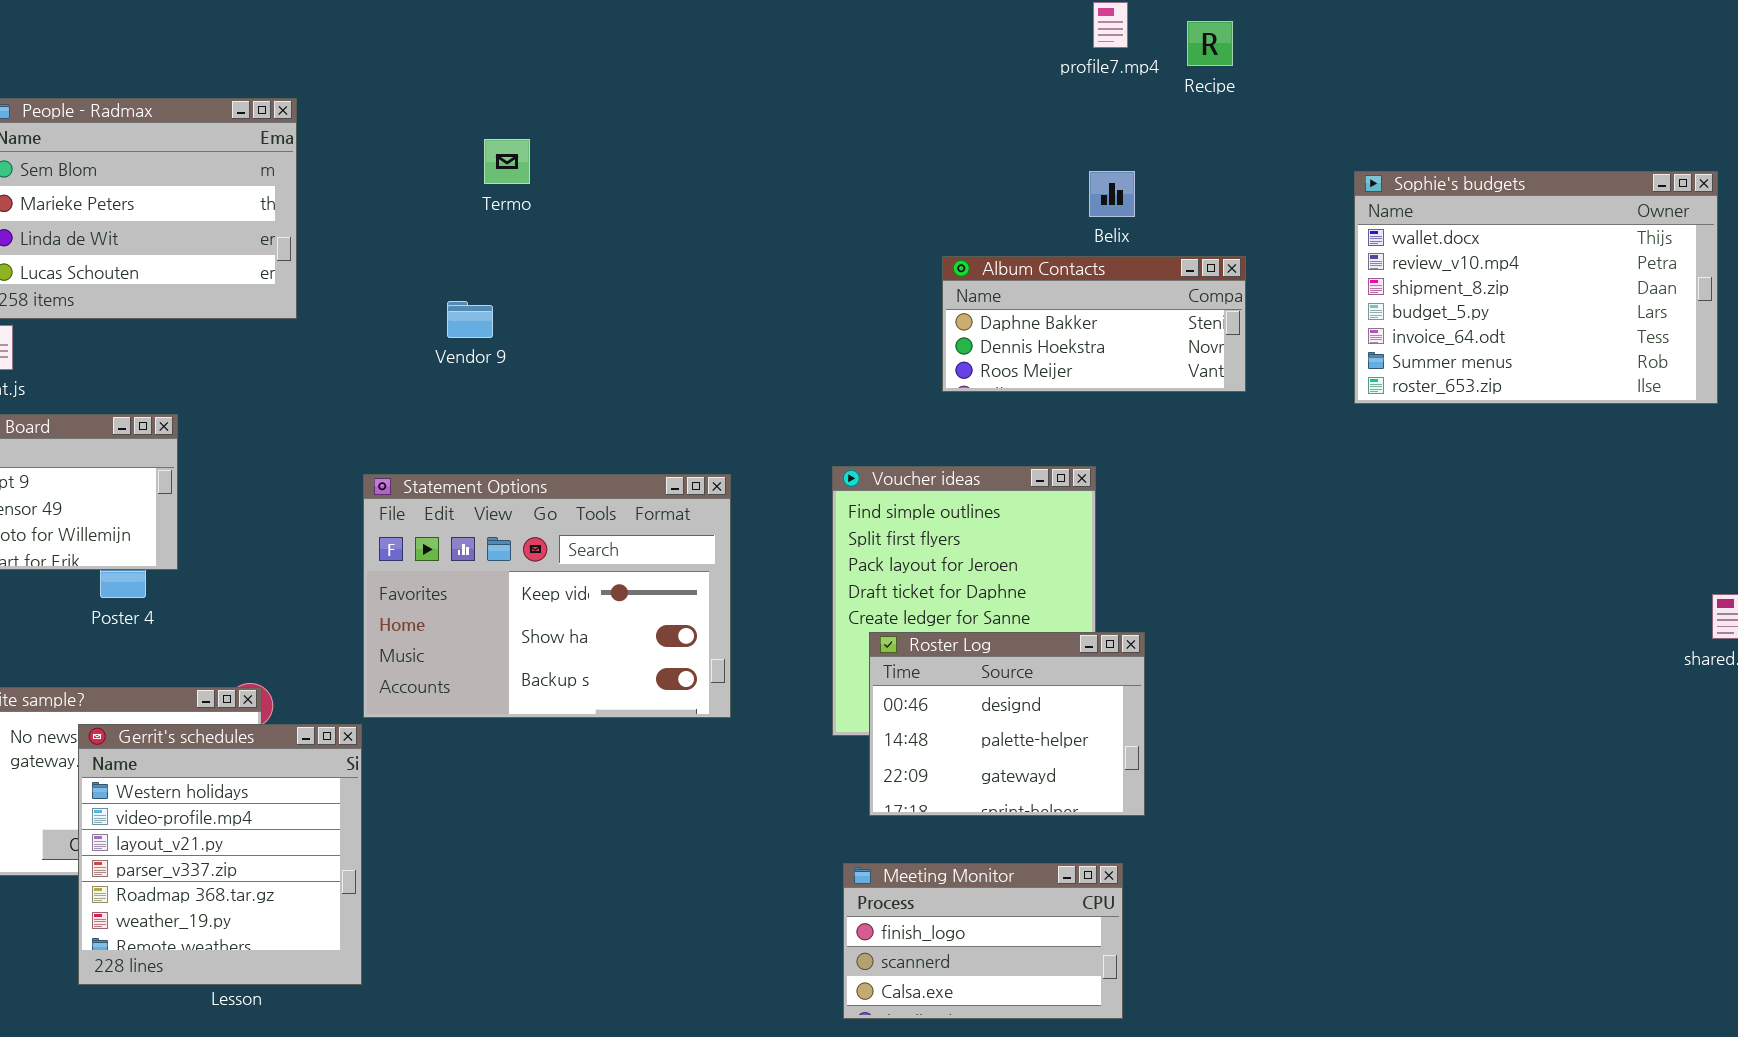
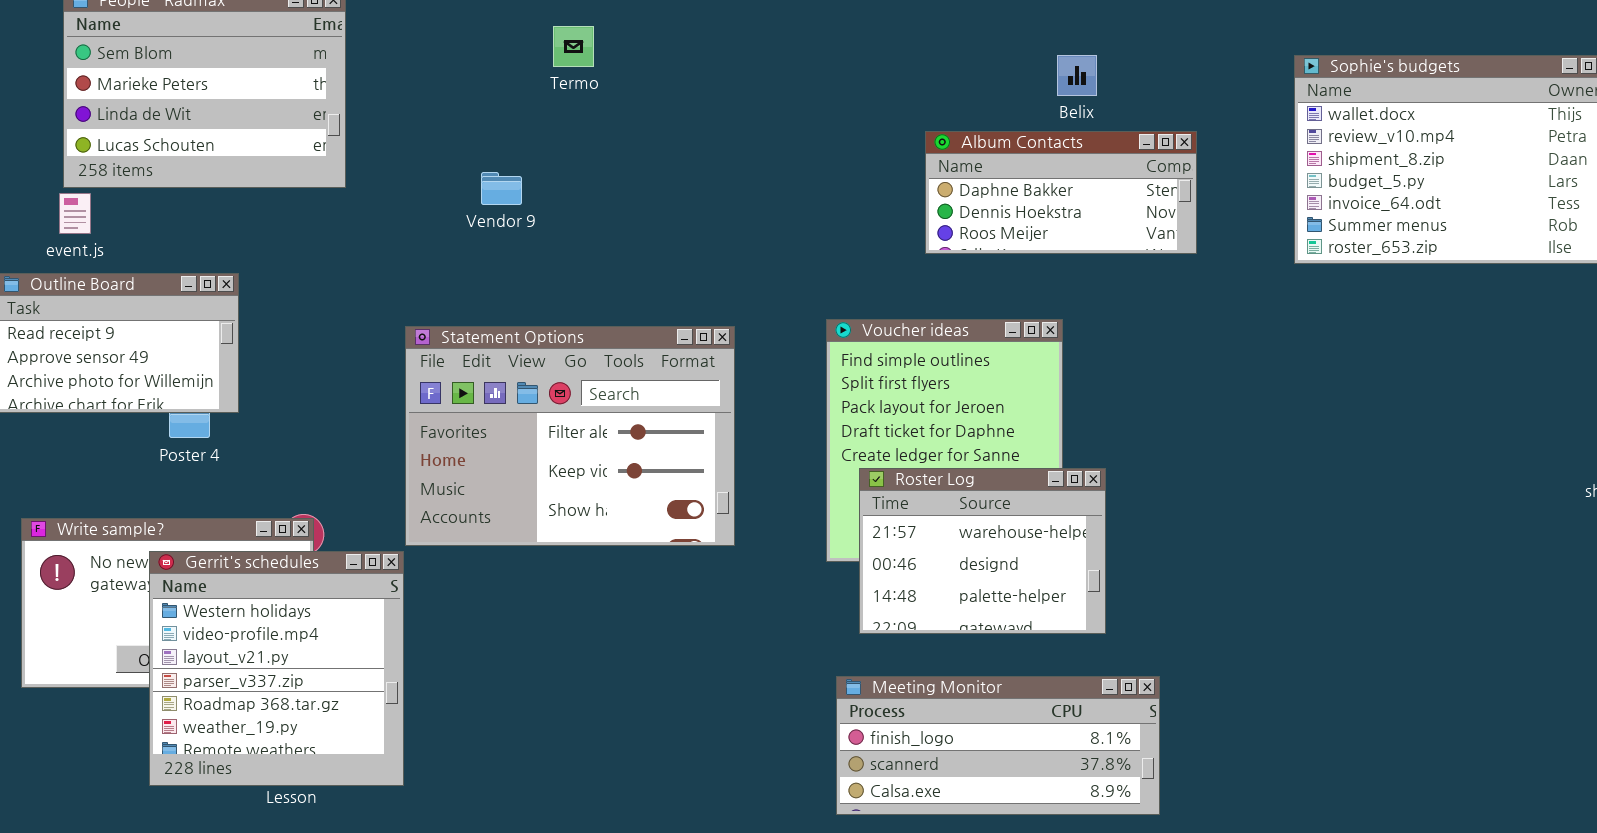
Termo: [484,139,530,184] -> [553,26,594,67], moved
Statement Options: [363,474,731,718] -> [405,326,735,546], scrolled up 1 row
Roster Log: [869,632,1145,816] -> [859,468,1106,634], scrolled up 1 row
Meeting Monitor: [843,863,1123,1019] -> [836,676,1160,815], resized

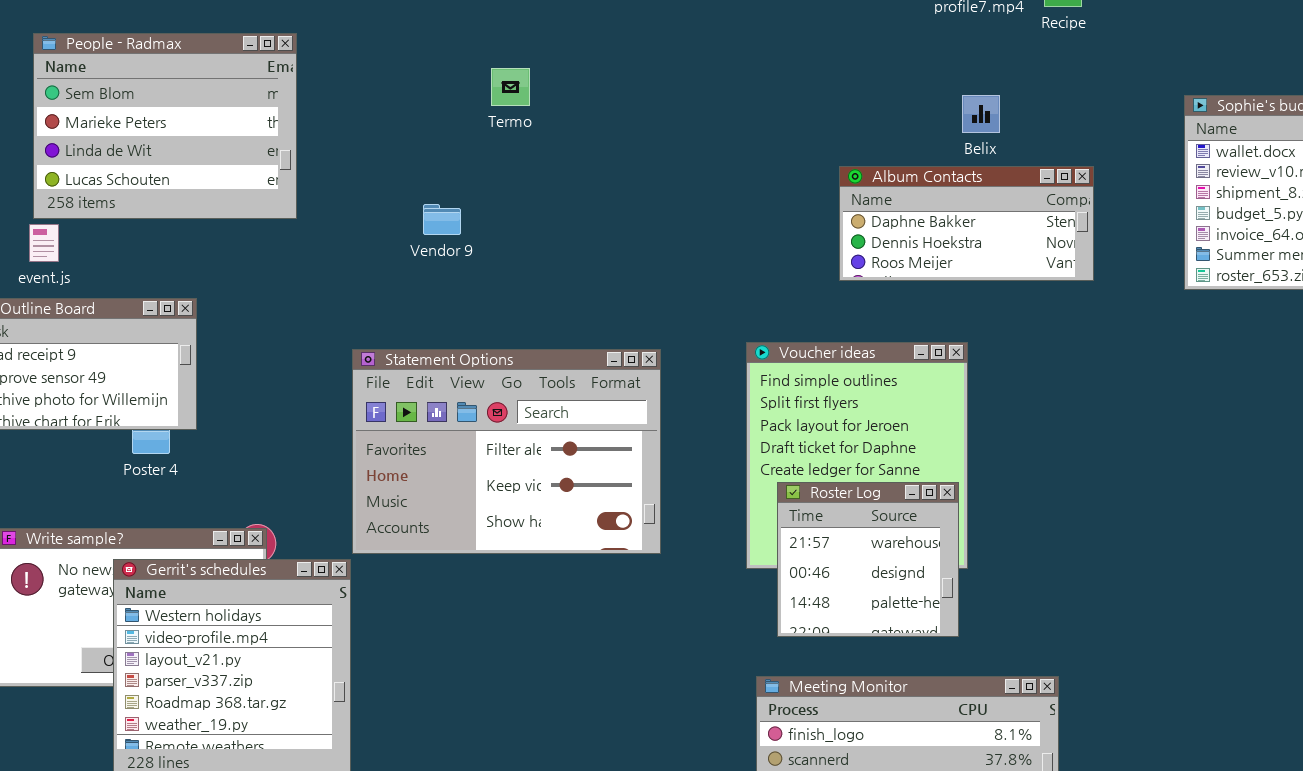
Roster Log: [859,468,1106,634] -> [777,482,959,637], resized

